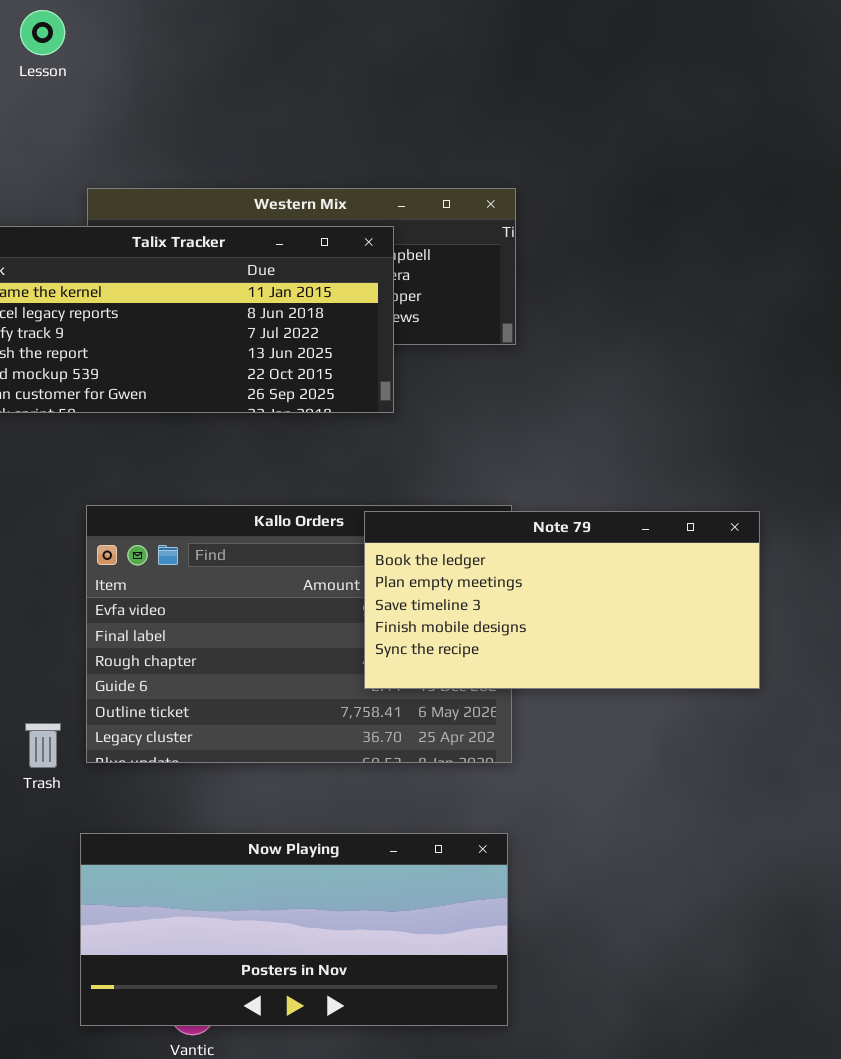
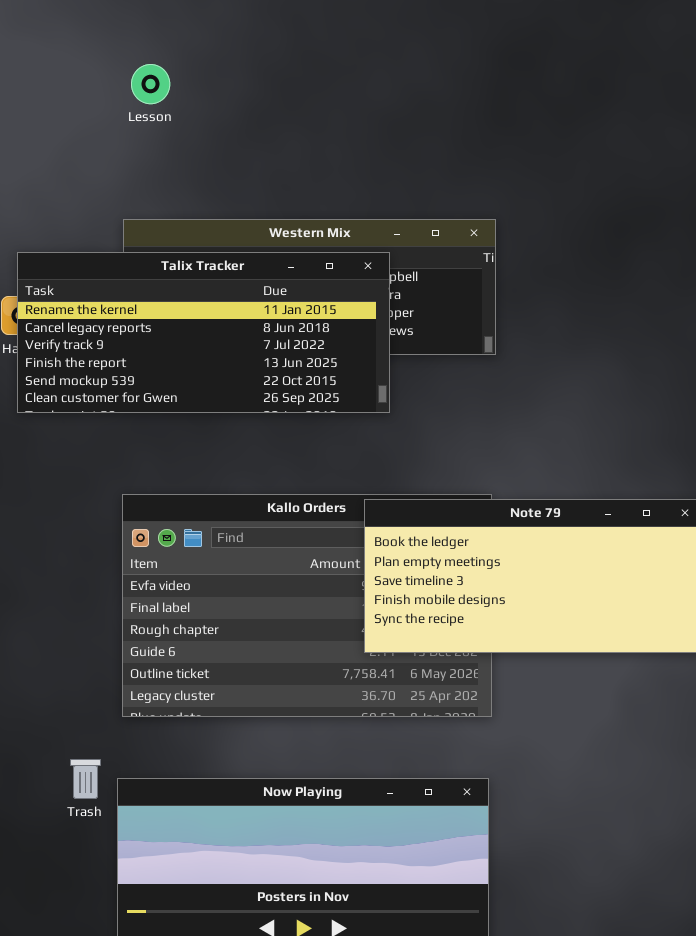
Lesson: [20,10,65,55] -> [131,64,170,104], moved
Trash: [25,723,61,768] -> [70,759,101,799], moved

